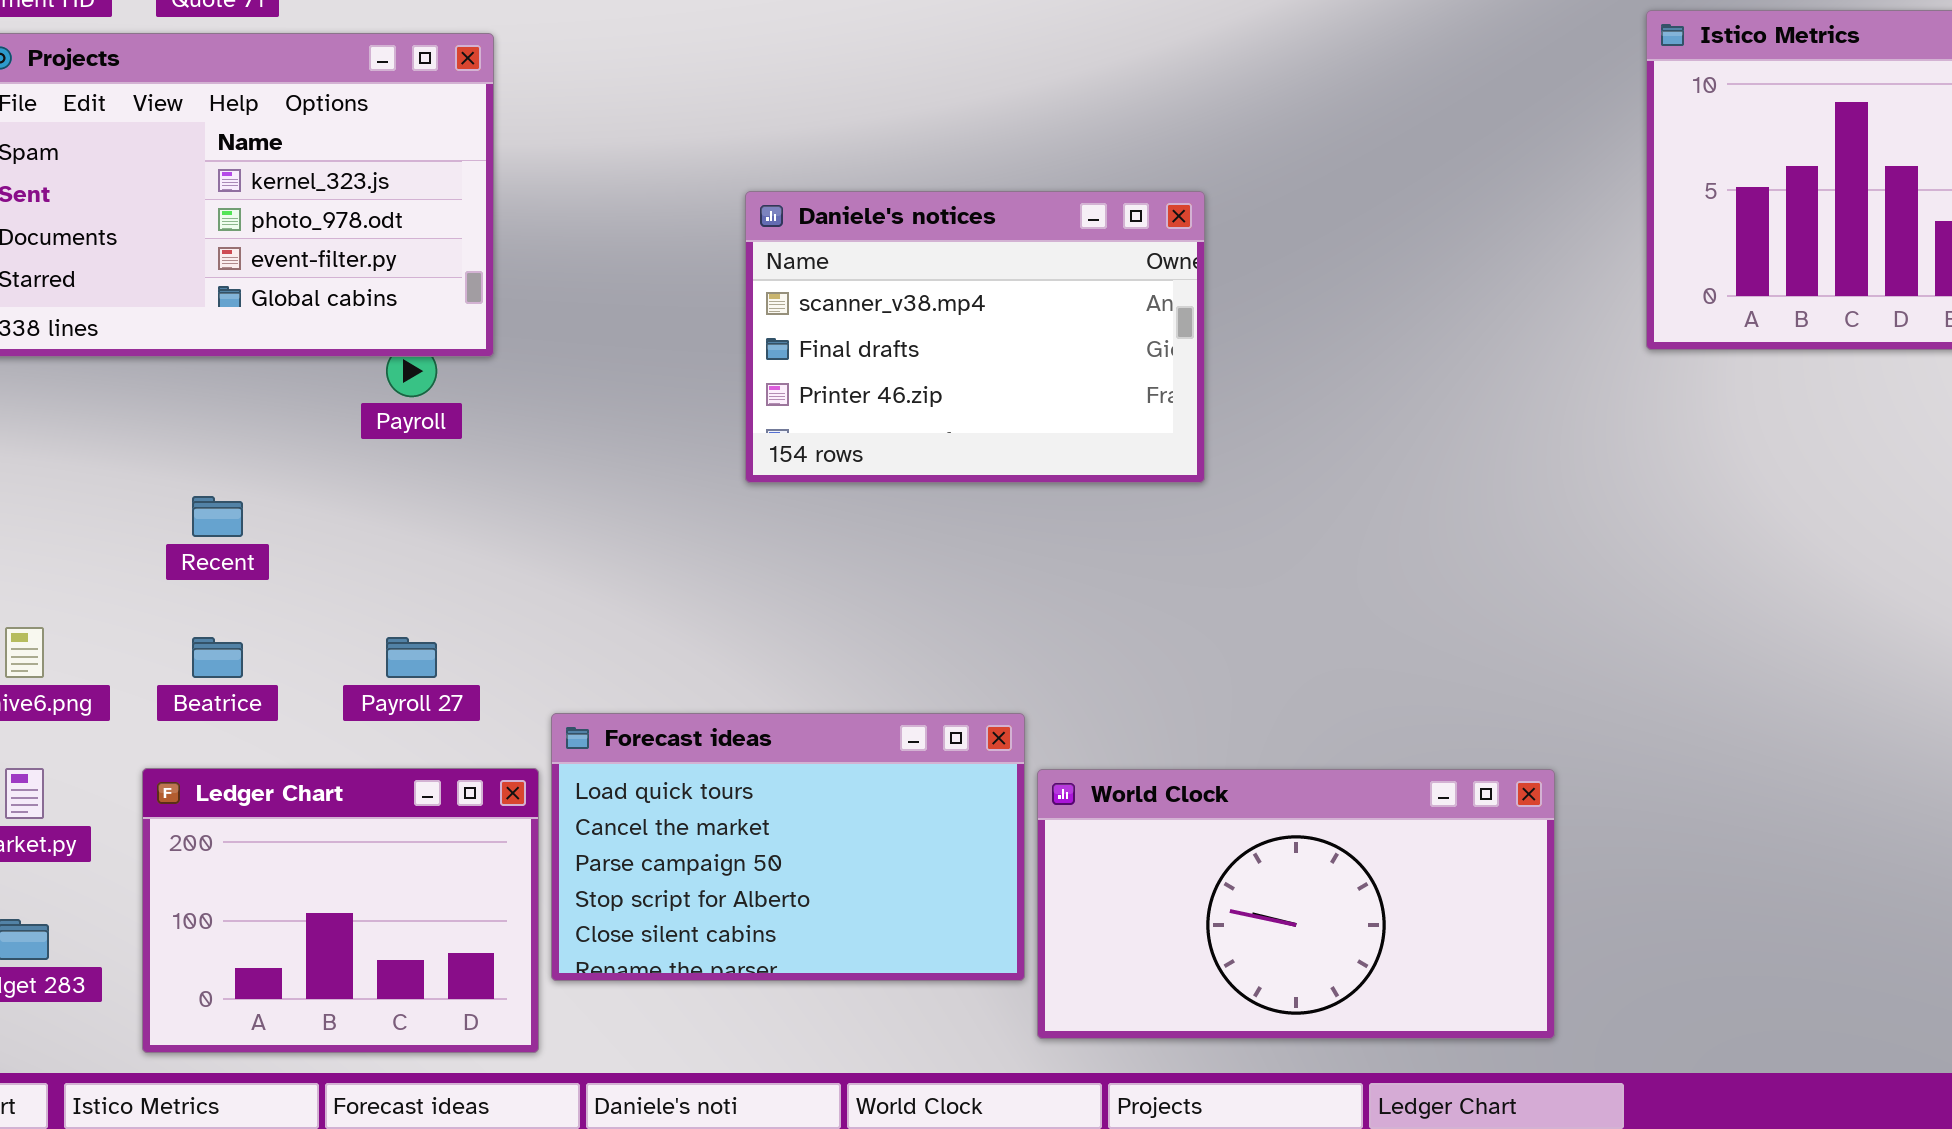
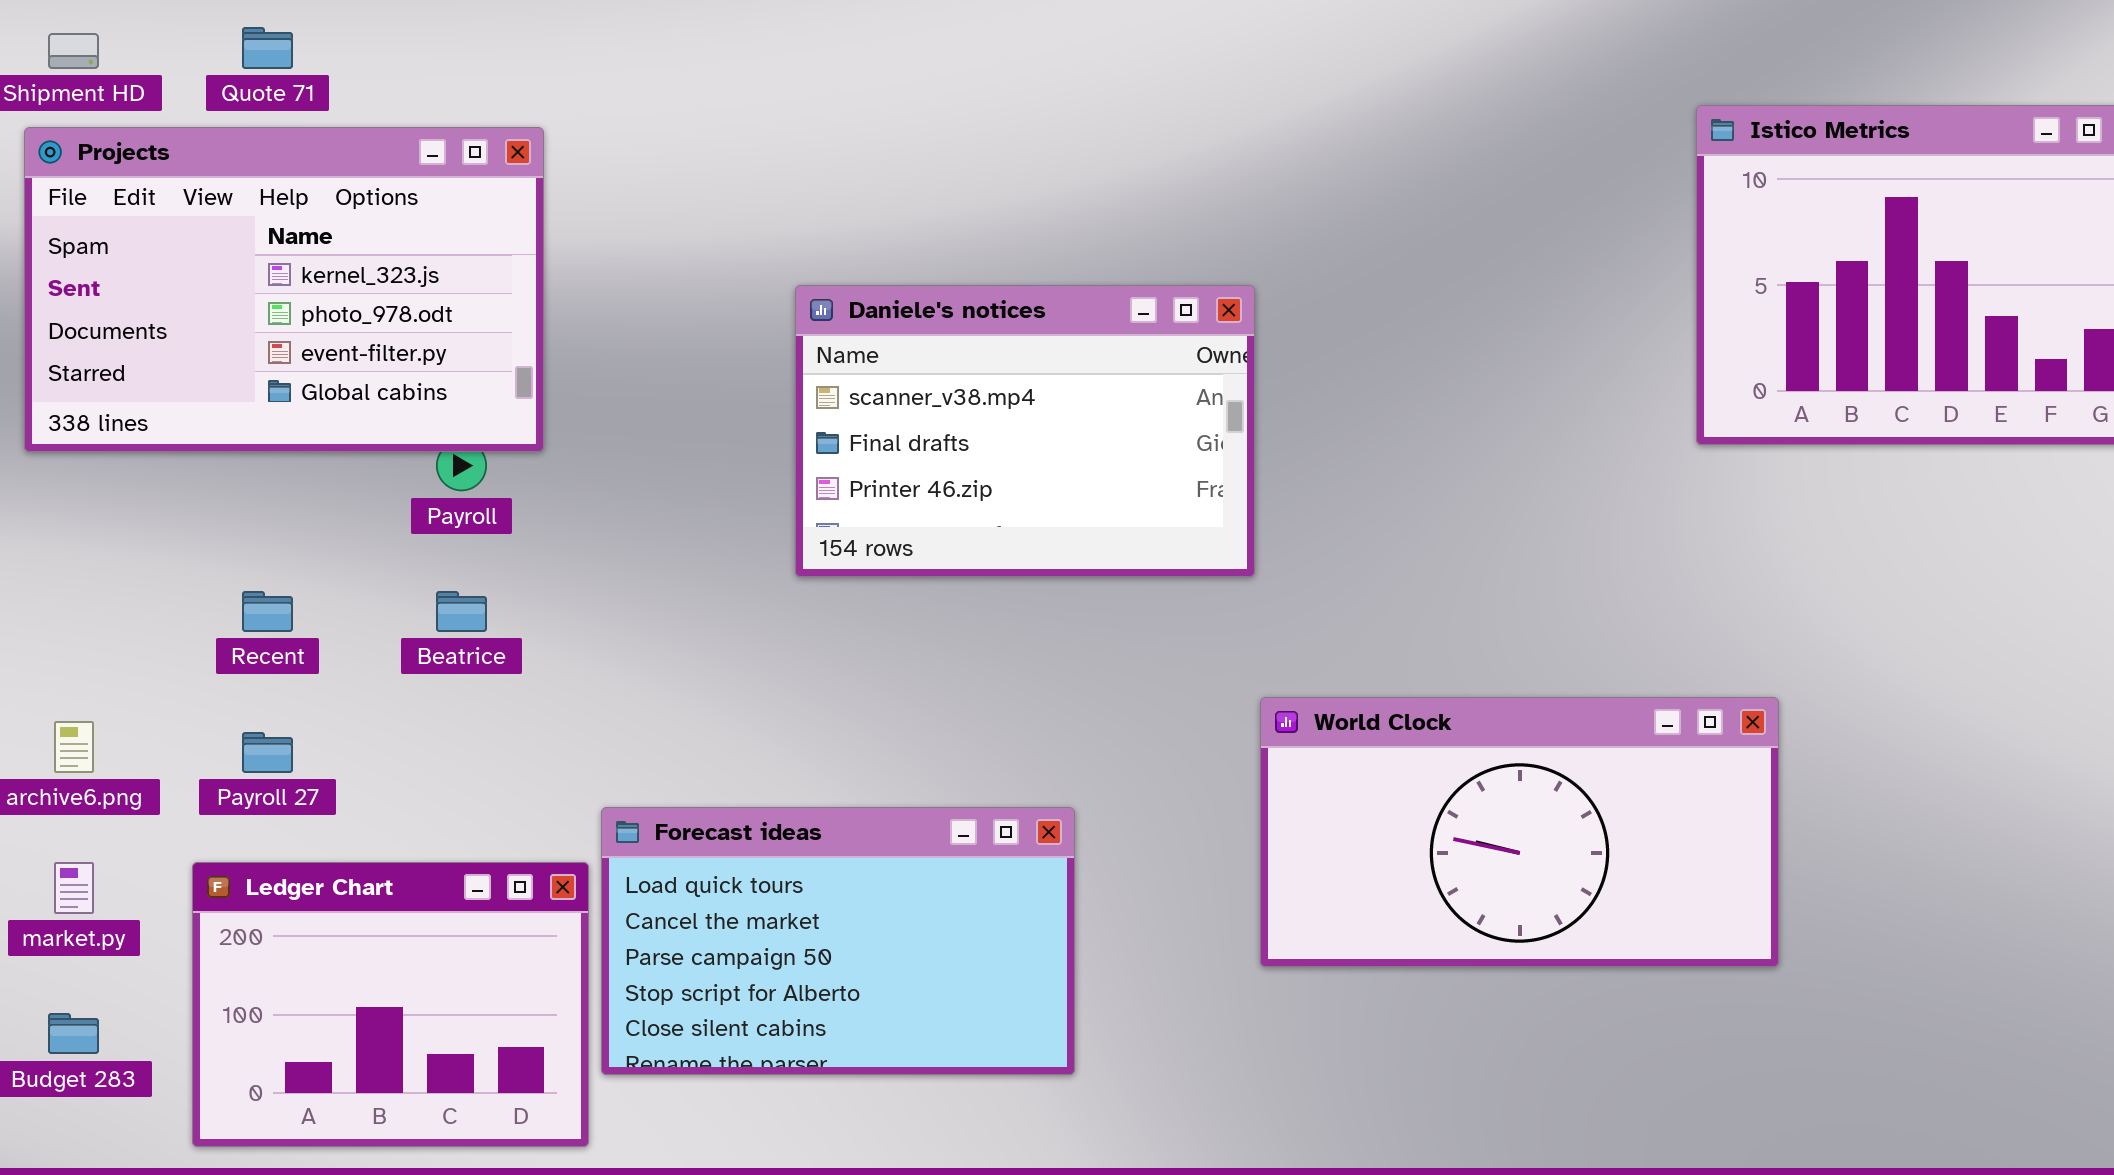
Beatrice: [192,637,243,678] -> [436,591,487,632], moved
Payroll 27: [386,637,437,678] -> [242,732,293,773], moved
World Clock: [1037,769,1555,1039] -> [1260,697,1779,967], moved

